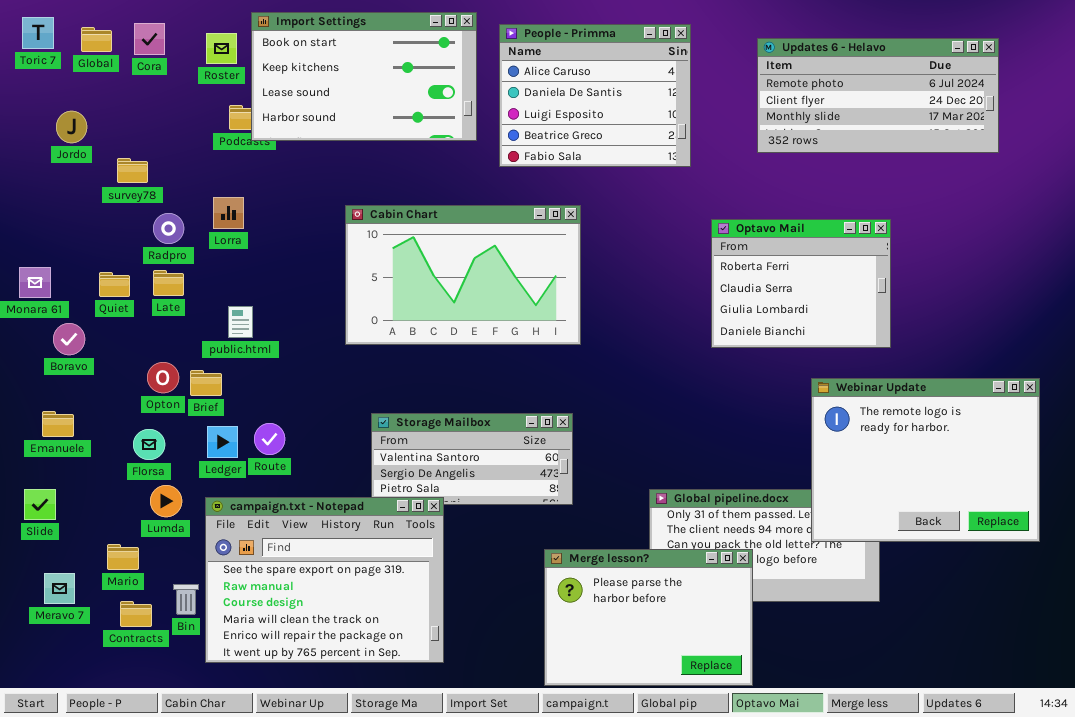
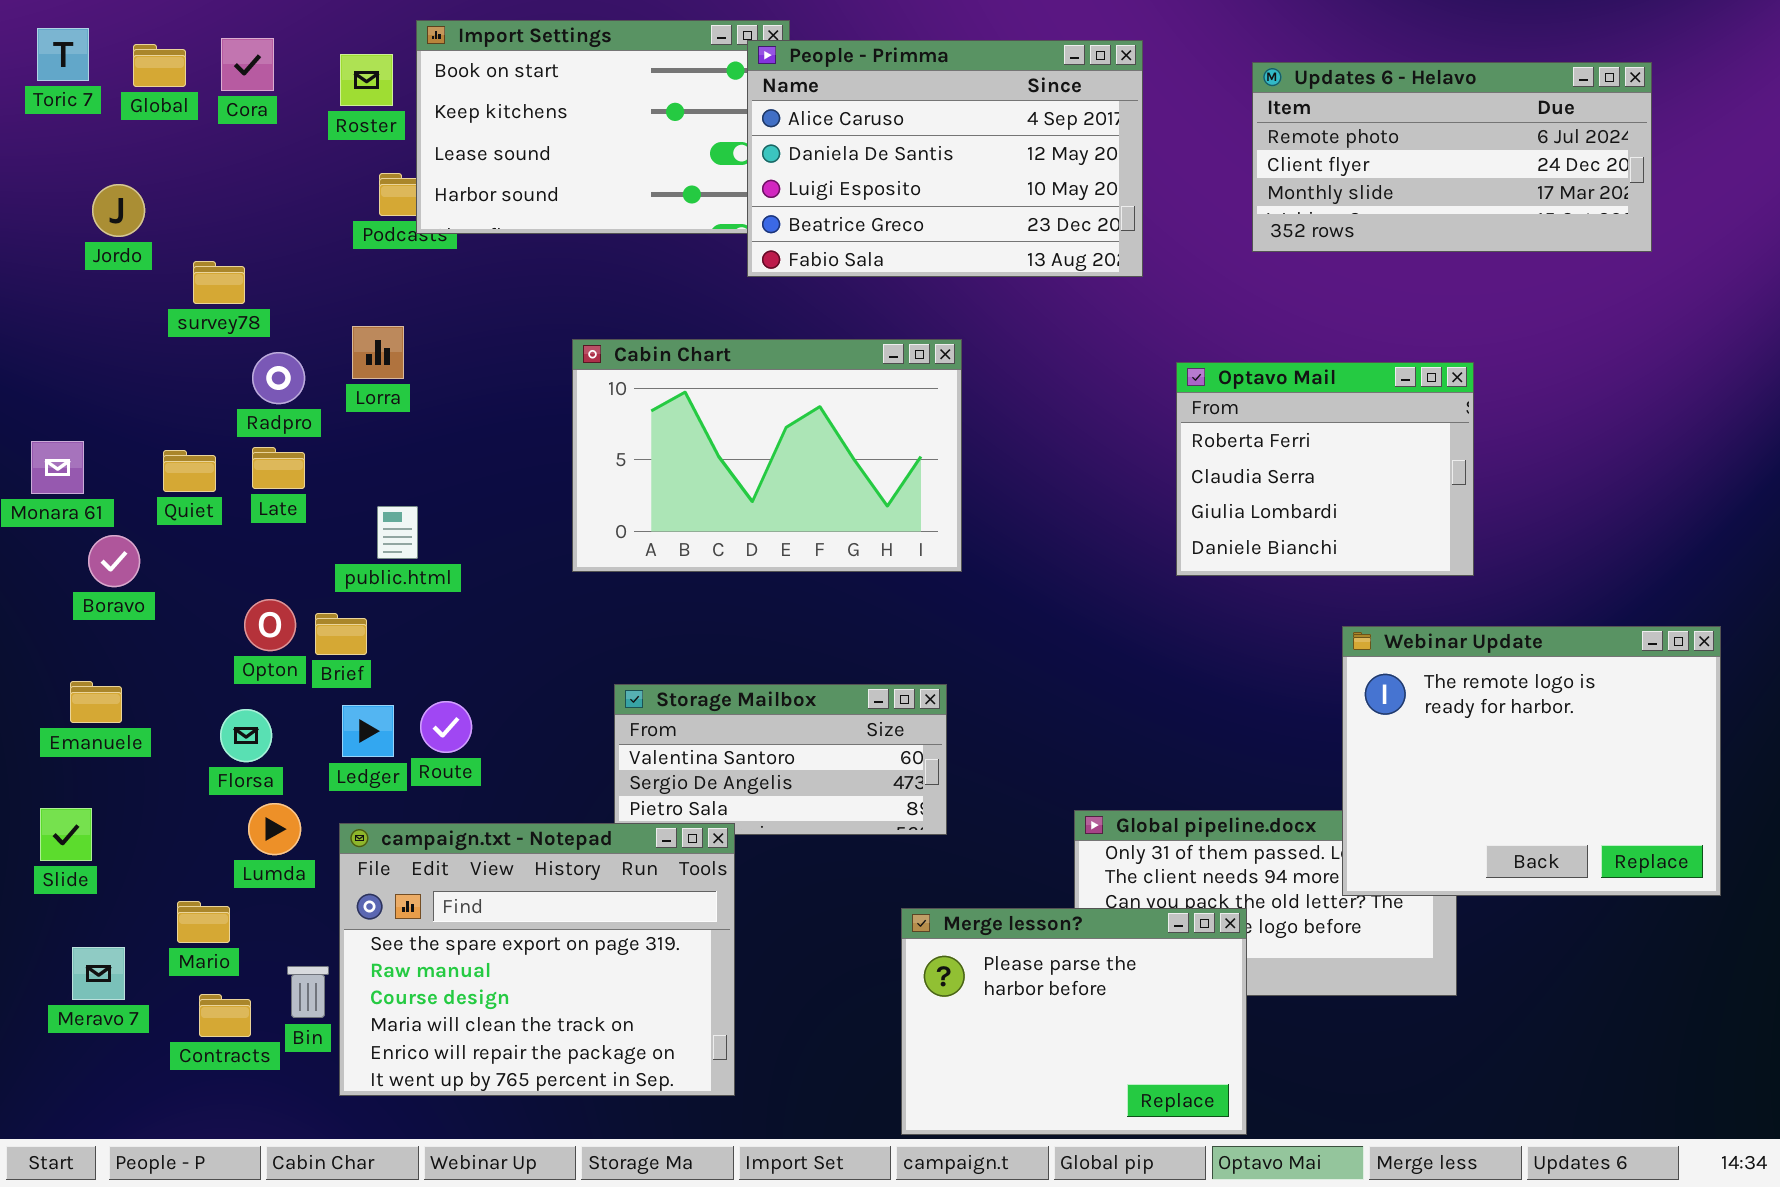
People - Primma: [499,24,691,167] -> [747,40,1143,277], resized

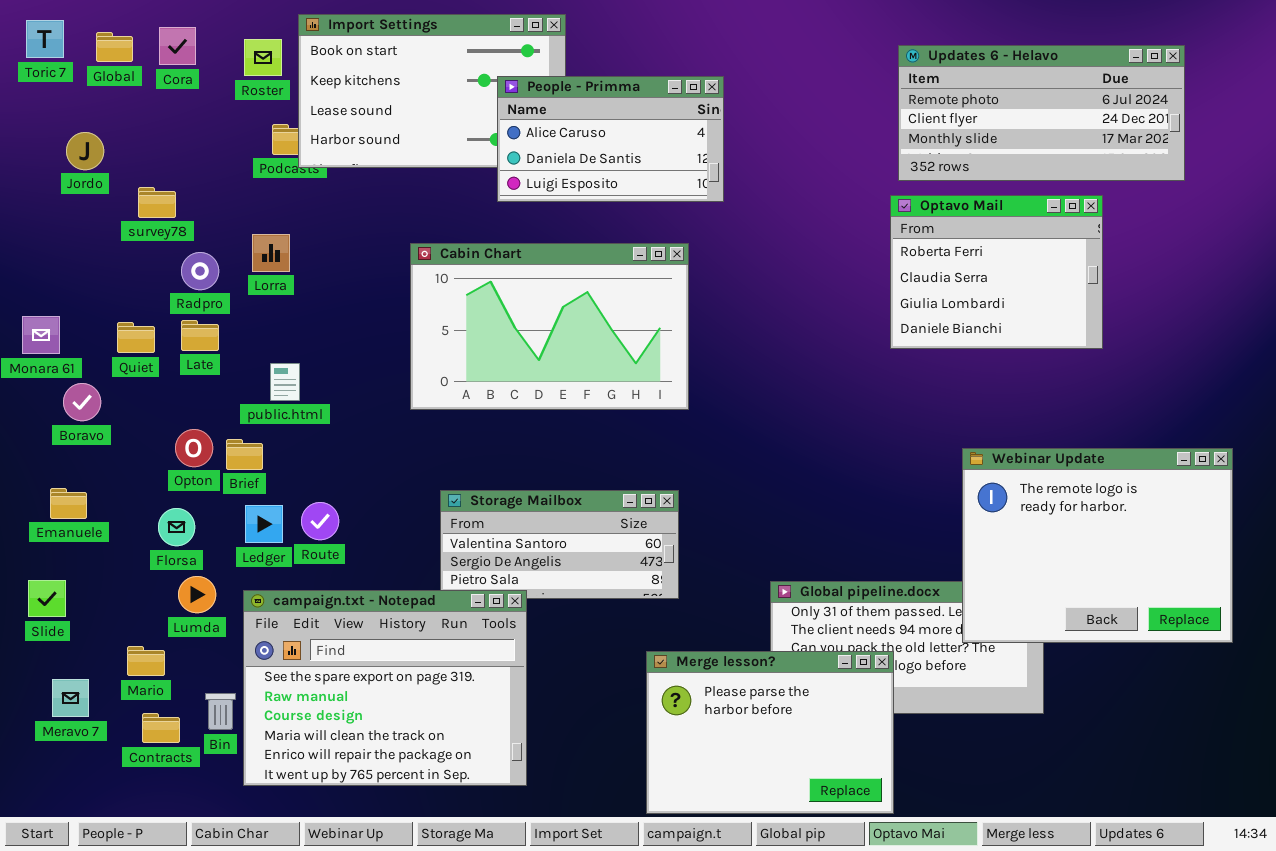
People - Primma: [747,40,1143,277] -> [497,76,724,202], moved, resized
Optavo Mail: [1176,362,1474,576] -> [890,195,1103,349], moved

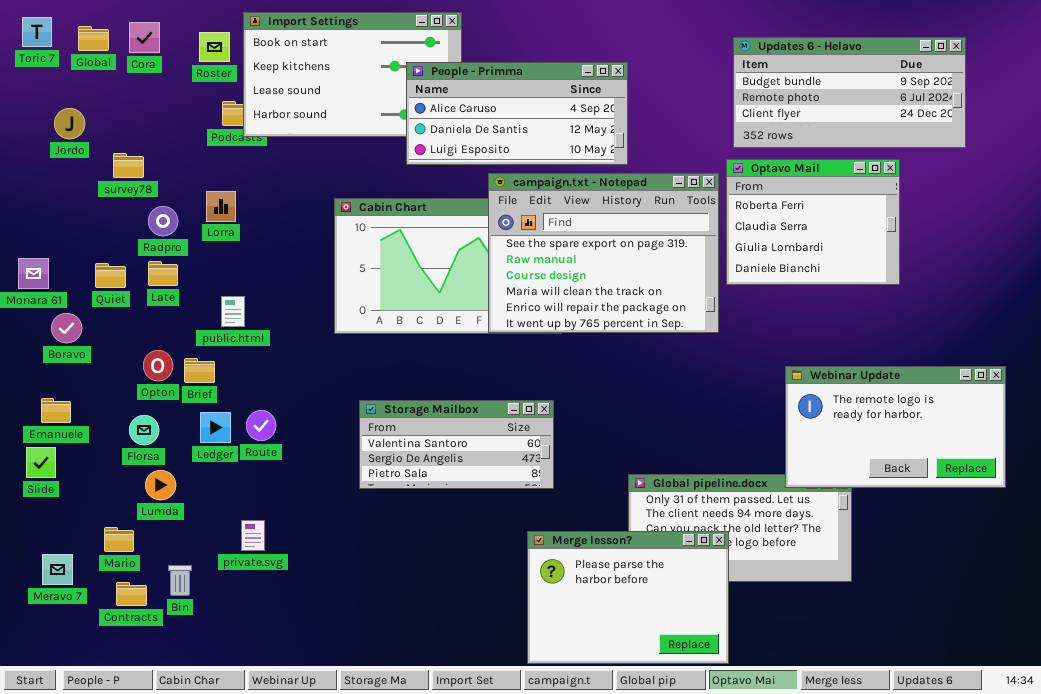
Updates 6 - Helavo: [898,45,1185,181] -> [733,37,966,148], scrolled up 1 row
People - Primma: [497,76,724,202] -> [406,62,628,165], resized
Webinar Update: [962,448,1233,643] -> [785,366,1006,488], resized
Slide: [28,580,66,617] -> [26,447,56,478], moved
campaign.txt - Notepad: [243,590,527,786] -> [488,173,719,333], moved

